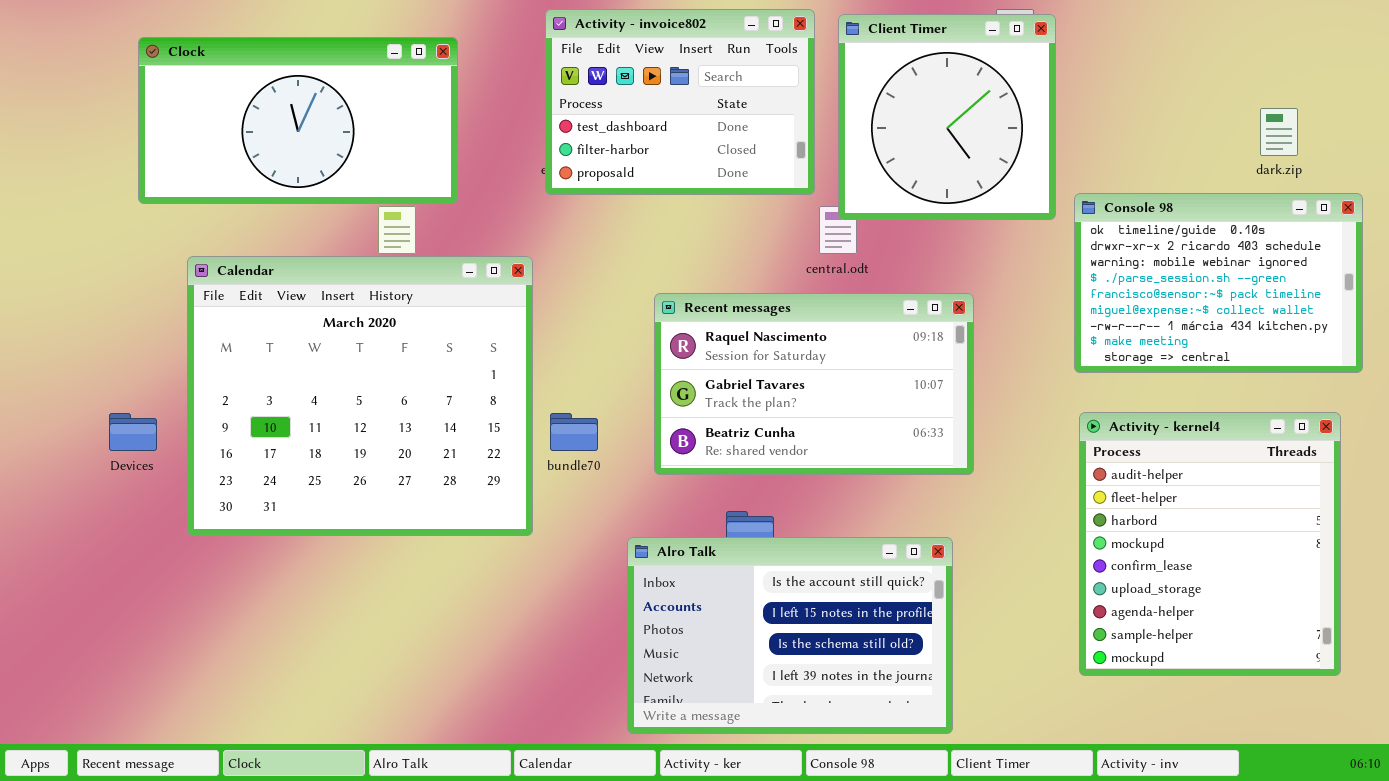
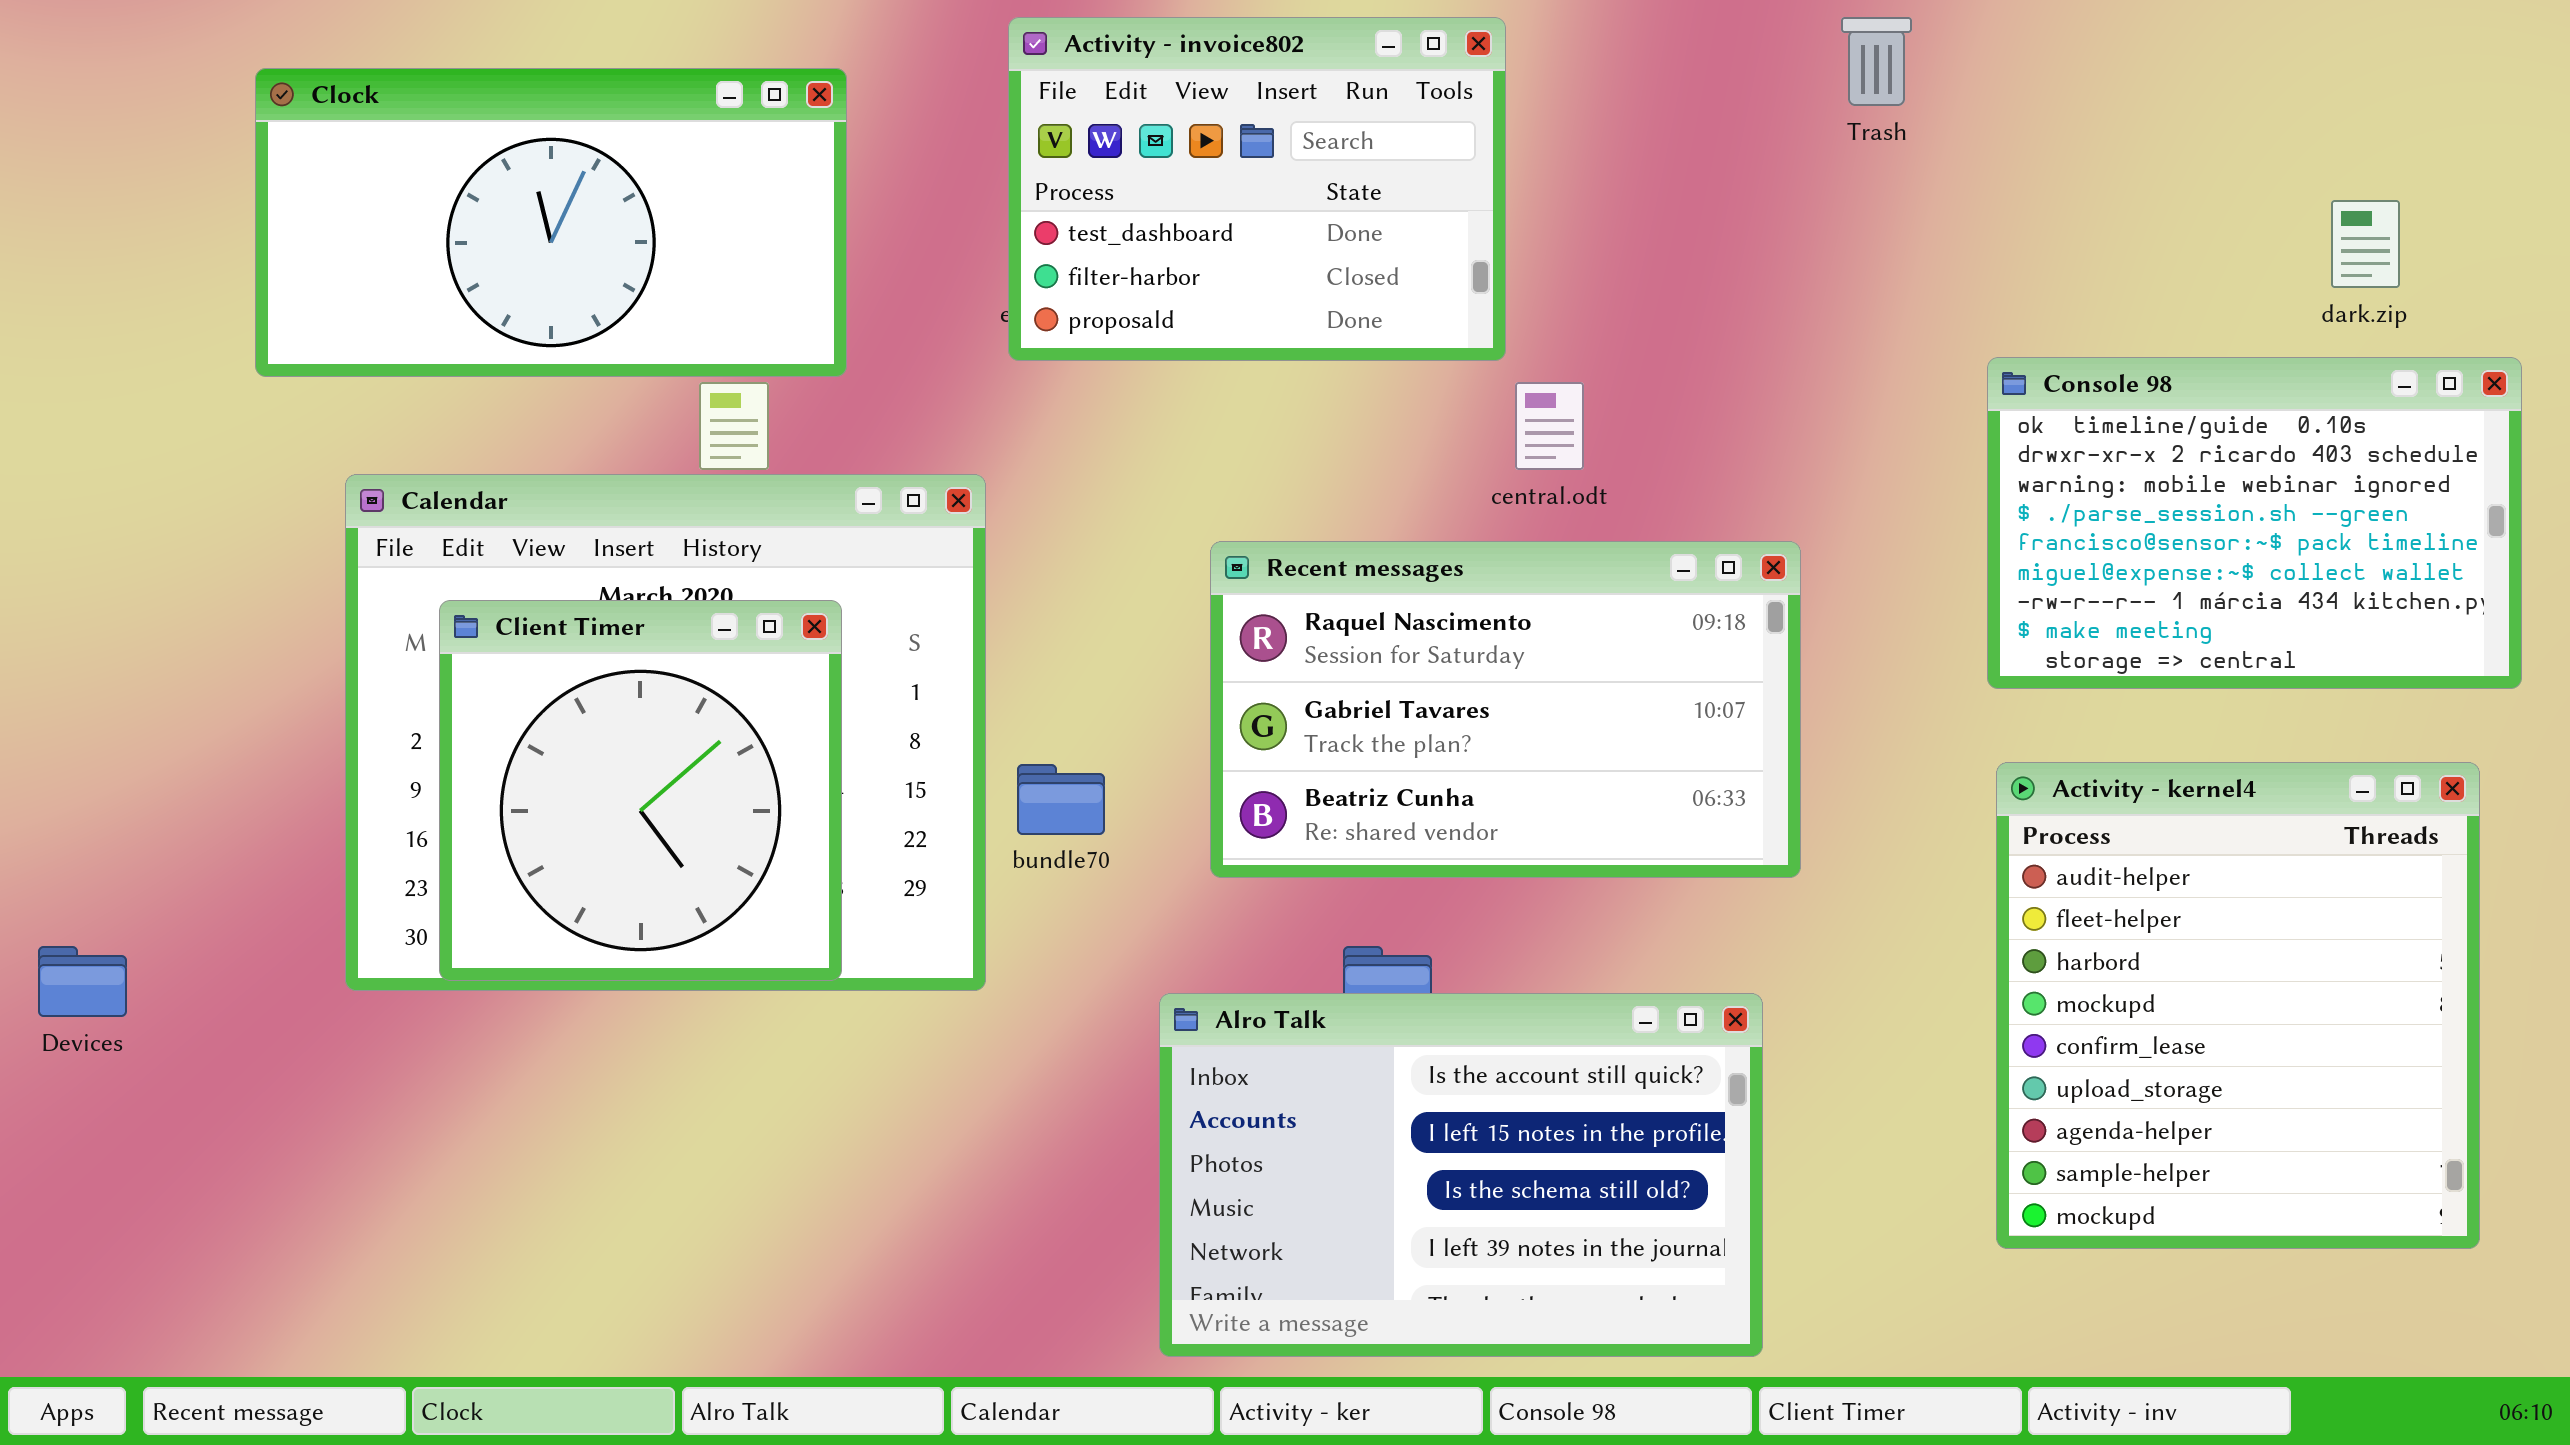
Client Timer: [838,14,1056,220] -> [439,600,842,981], moved
Devices: [109,413,157,451] -> [38,946,127,1017], moved

